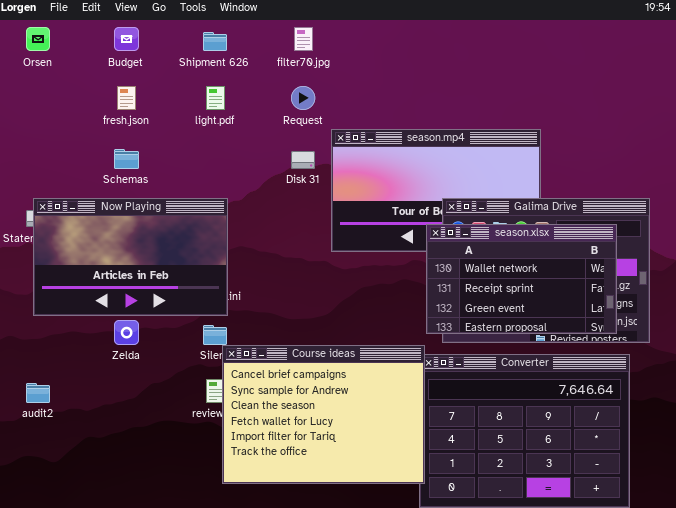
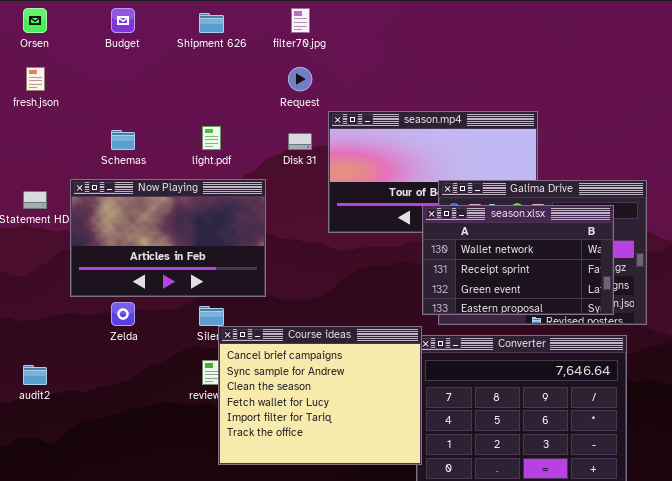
fresh.json: [117,86,136,110] -> [26,67,45,91], moved
light.pdf: [206,86,225,110] -> [202,126,221,150], moved
Now Playing: [33,198,228,316] -> [70,179,266,297], moved

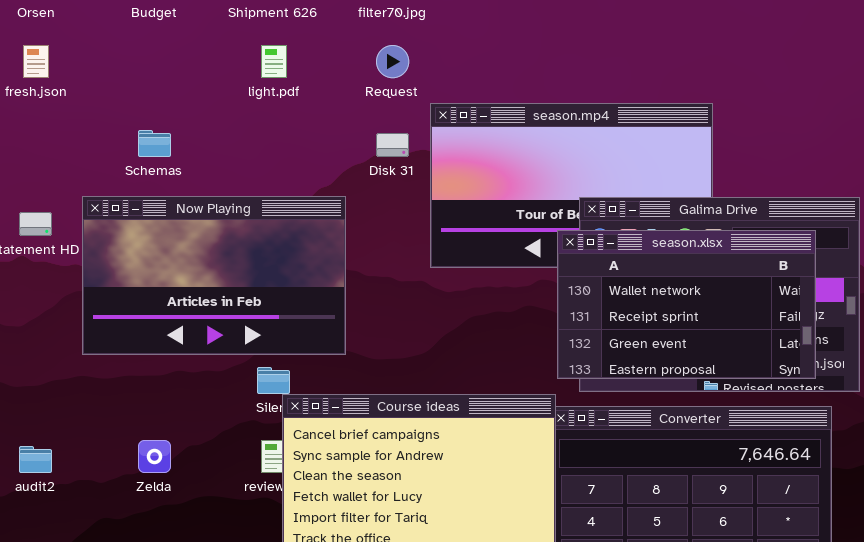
light.pdf: [202,126,221,150] -> [261,45,287,78], moved
Zelda: [111,302,135,326] -> [138,440,171,473], moved

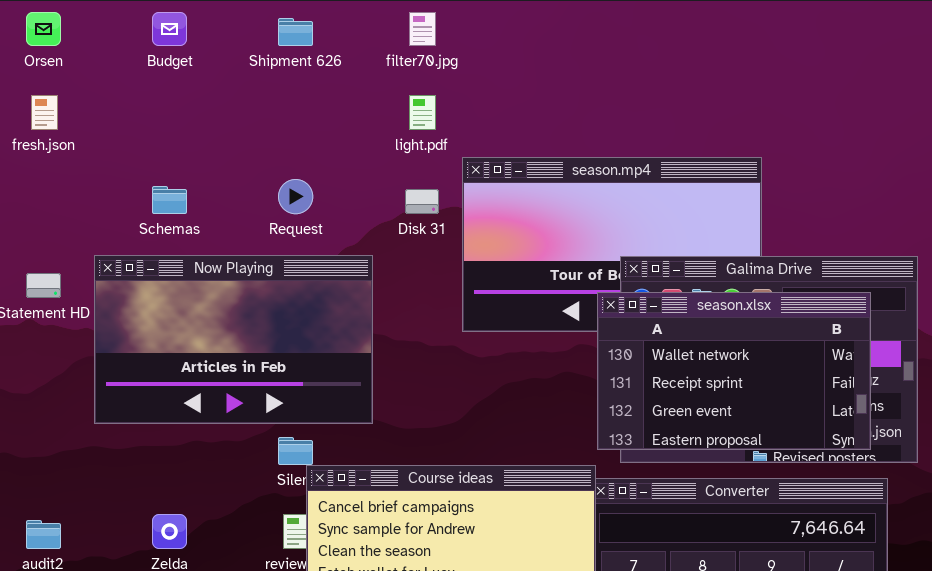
light.pdf: [261,45,287,78] -> [409,95,436,130], moved
Request: [376,45,409,78] -> [278,179,313,214], moved

